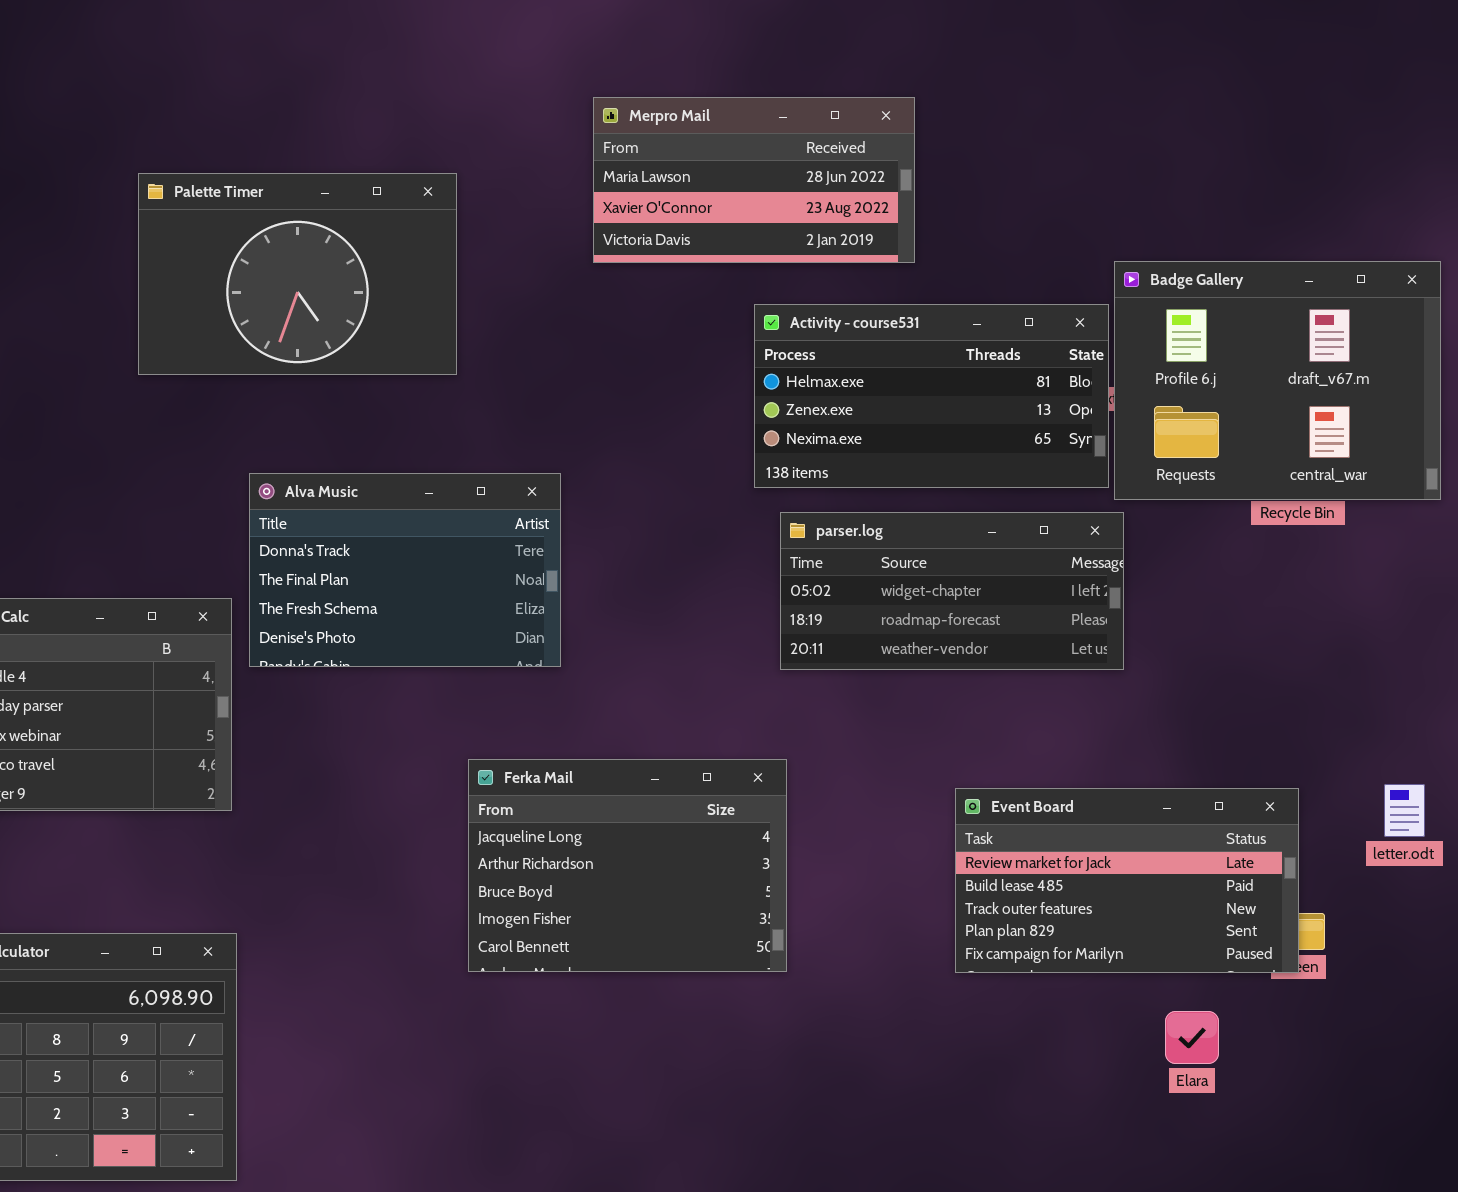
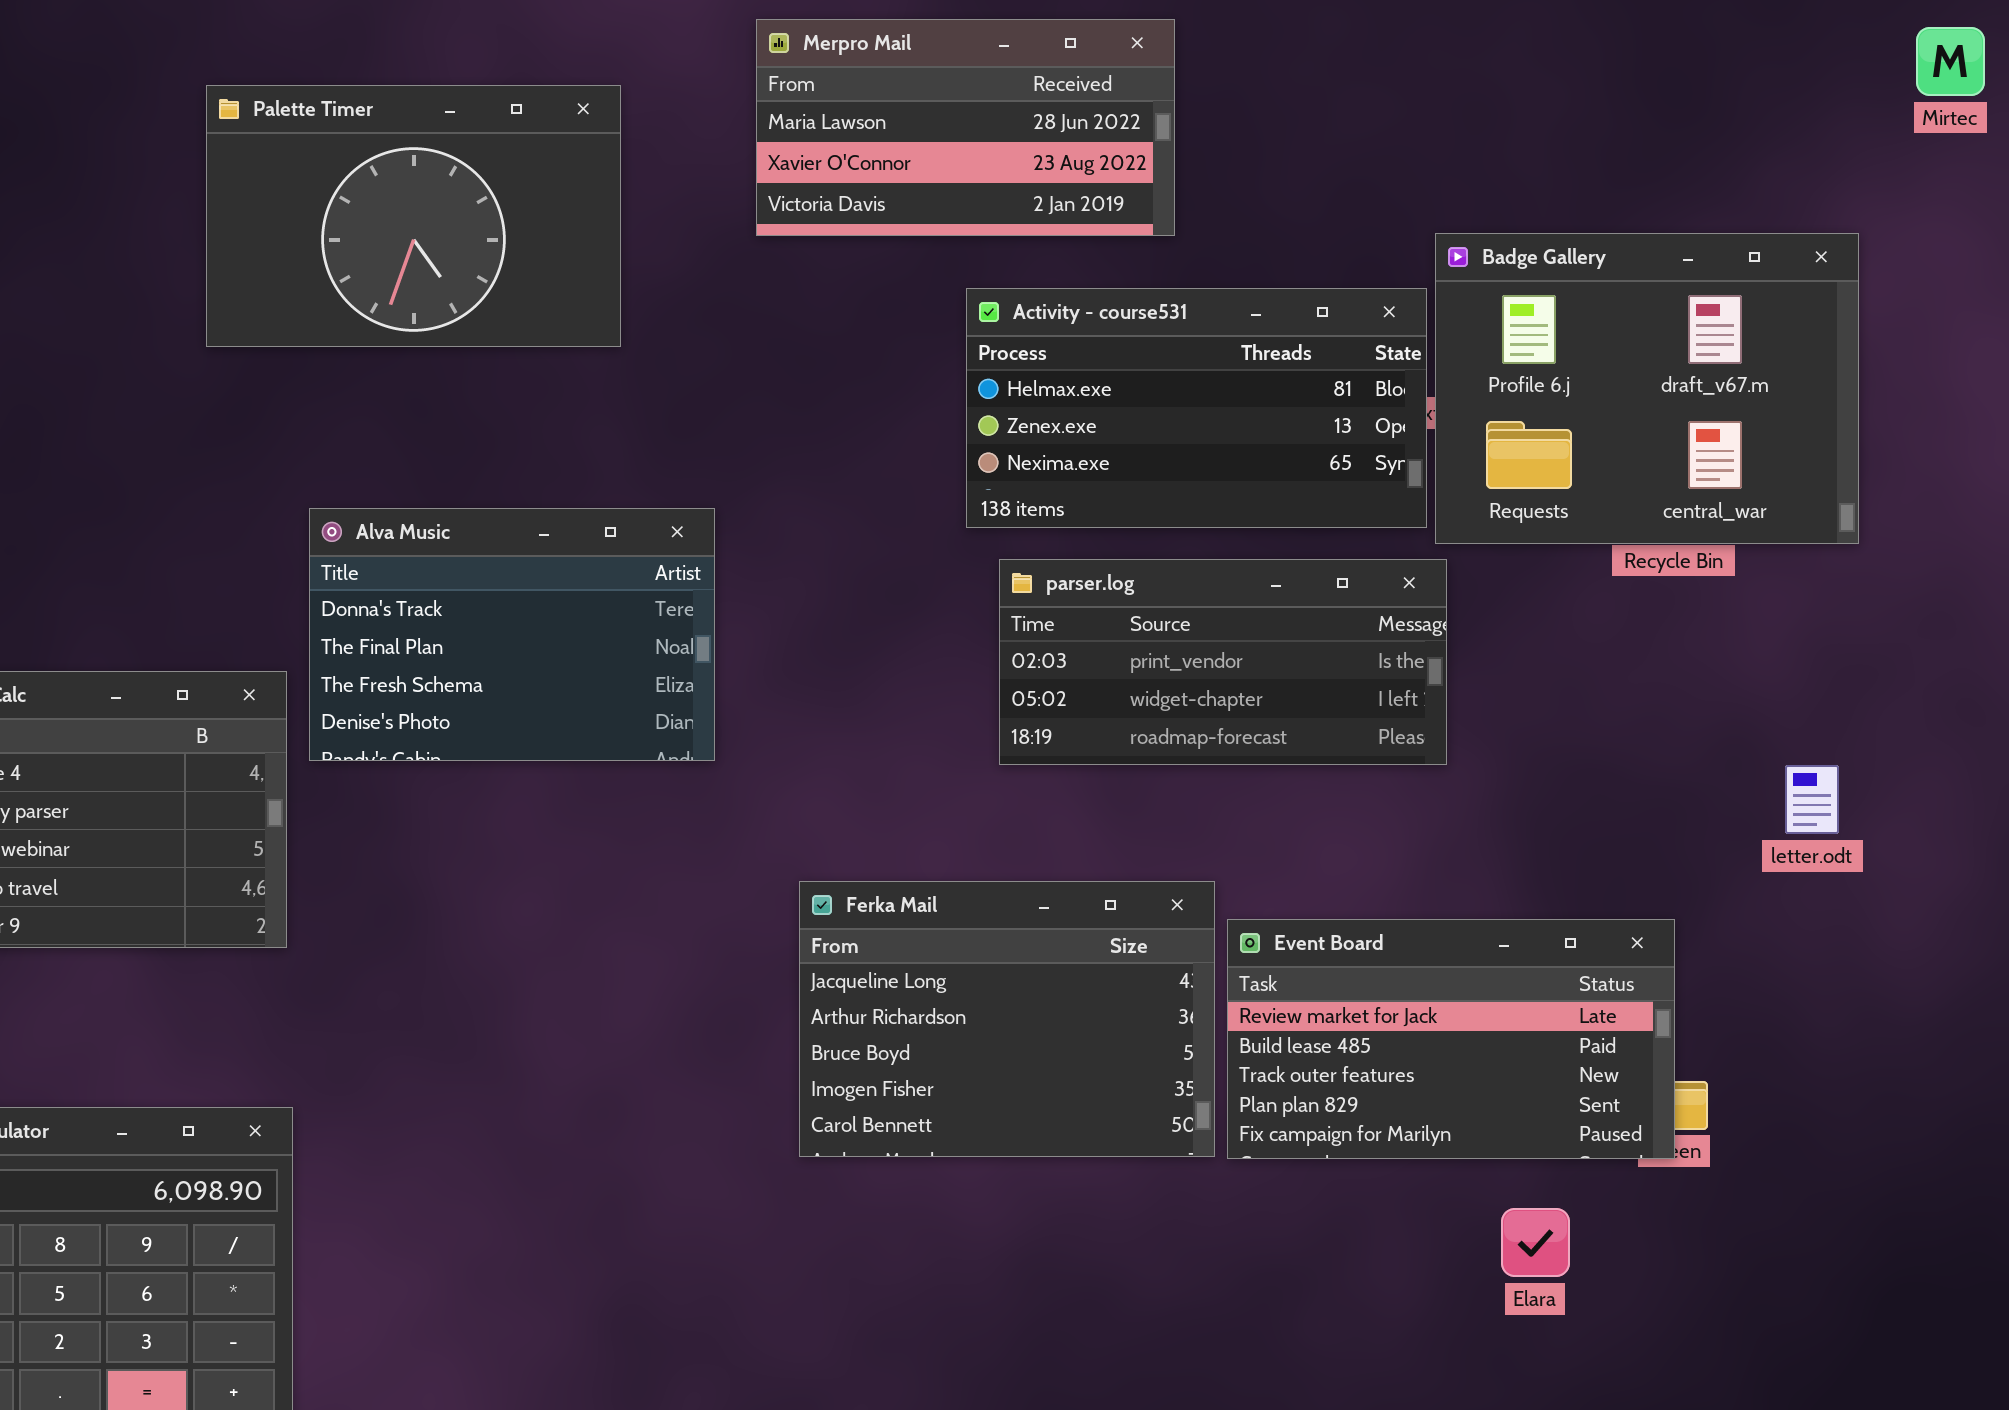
Palette Timer: [138,173,457,375] -> [206,85,621,347], moved
parser.log: [780,512,1124,670] -> [999,559,1447,765], scrolled up 1 row
Ferka Mail: [468,759,787,972] -> [799,881,1215,1157], moved
letter.odt: [1384,784,1425,837] -> [1785,765,1839,834], moved

